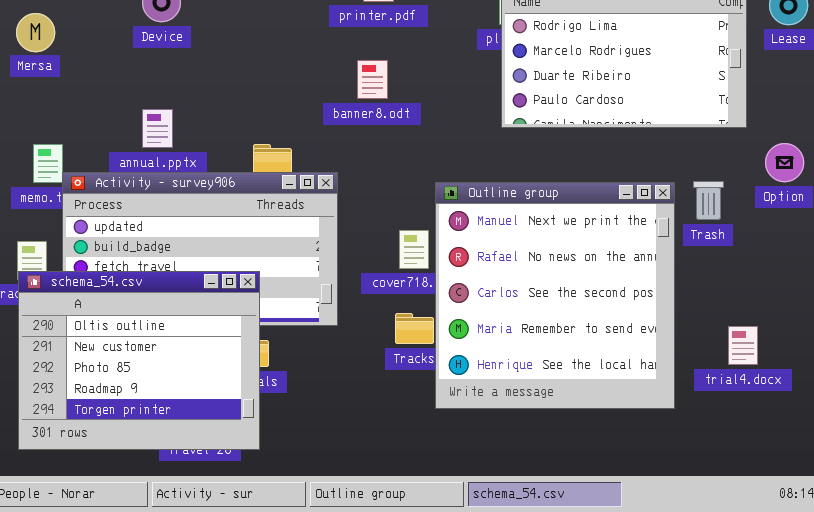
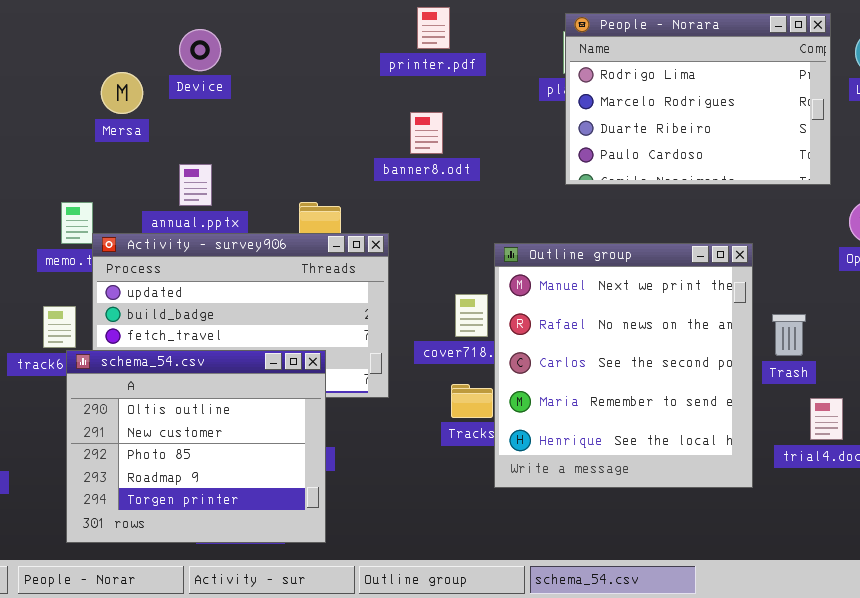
Mersa: [16,13,55,52] -> [101,72,143,114], moved
Trash: [693,181,724,220] -> [772,314,806,356], moved
schema_54.csv: [18,271,260,450] -> [66,350,326,543], moved

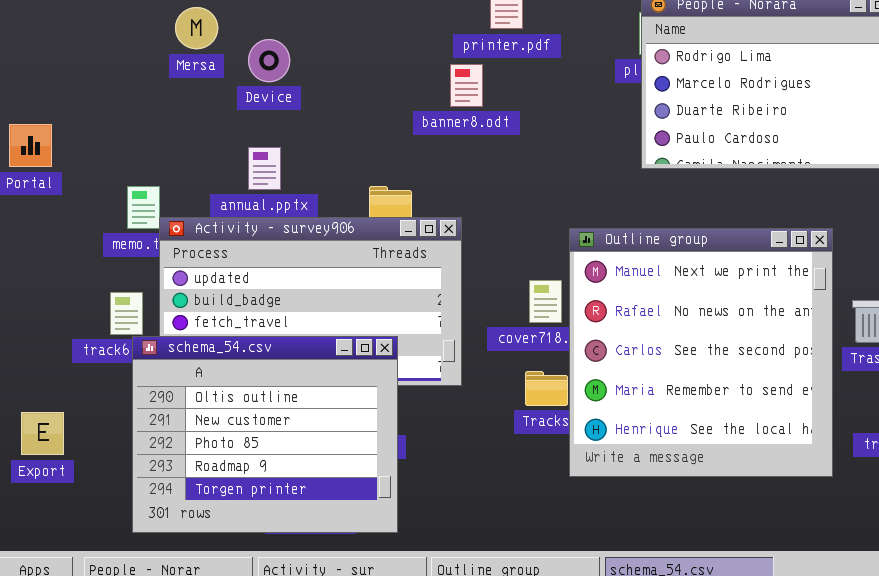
Device: [179,29,221,71] -> [248,39,290,82], moved
Mersa: [101,72,143,114] -> [175,7,218,49], moved
banner8.odt: [410,112,443,154] -> [450,64,483,107], moved

